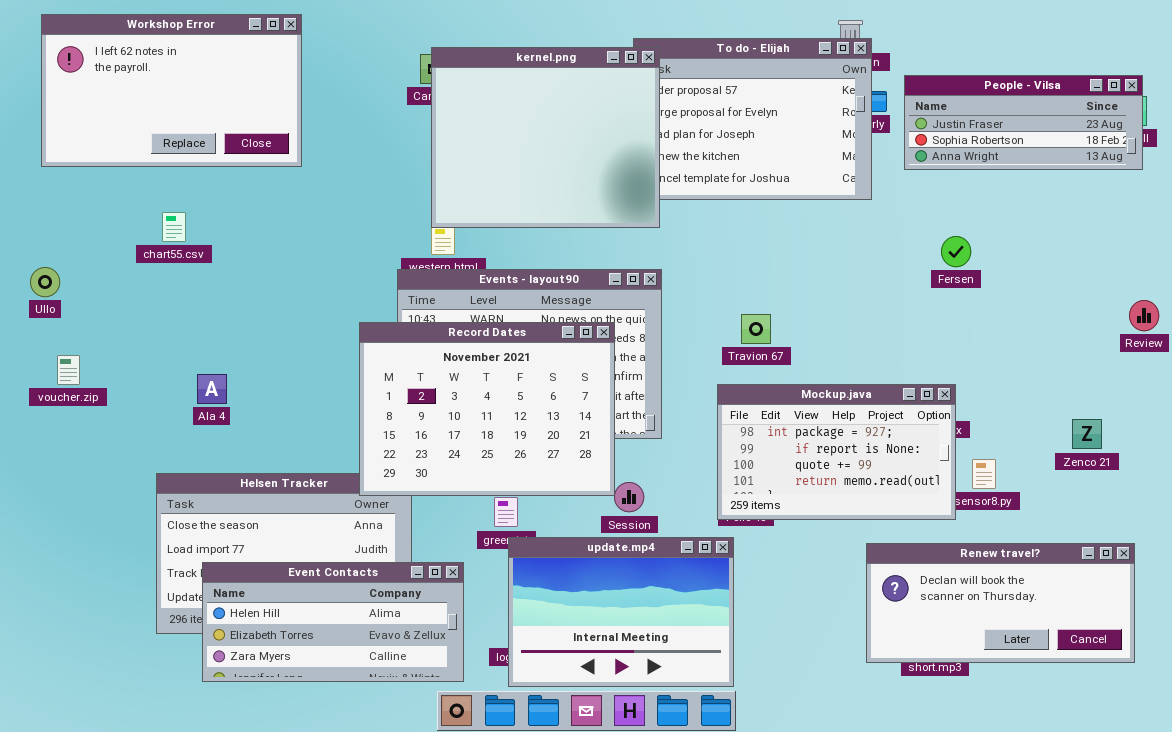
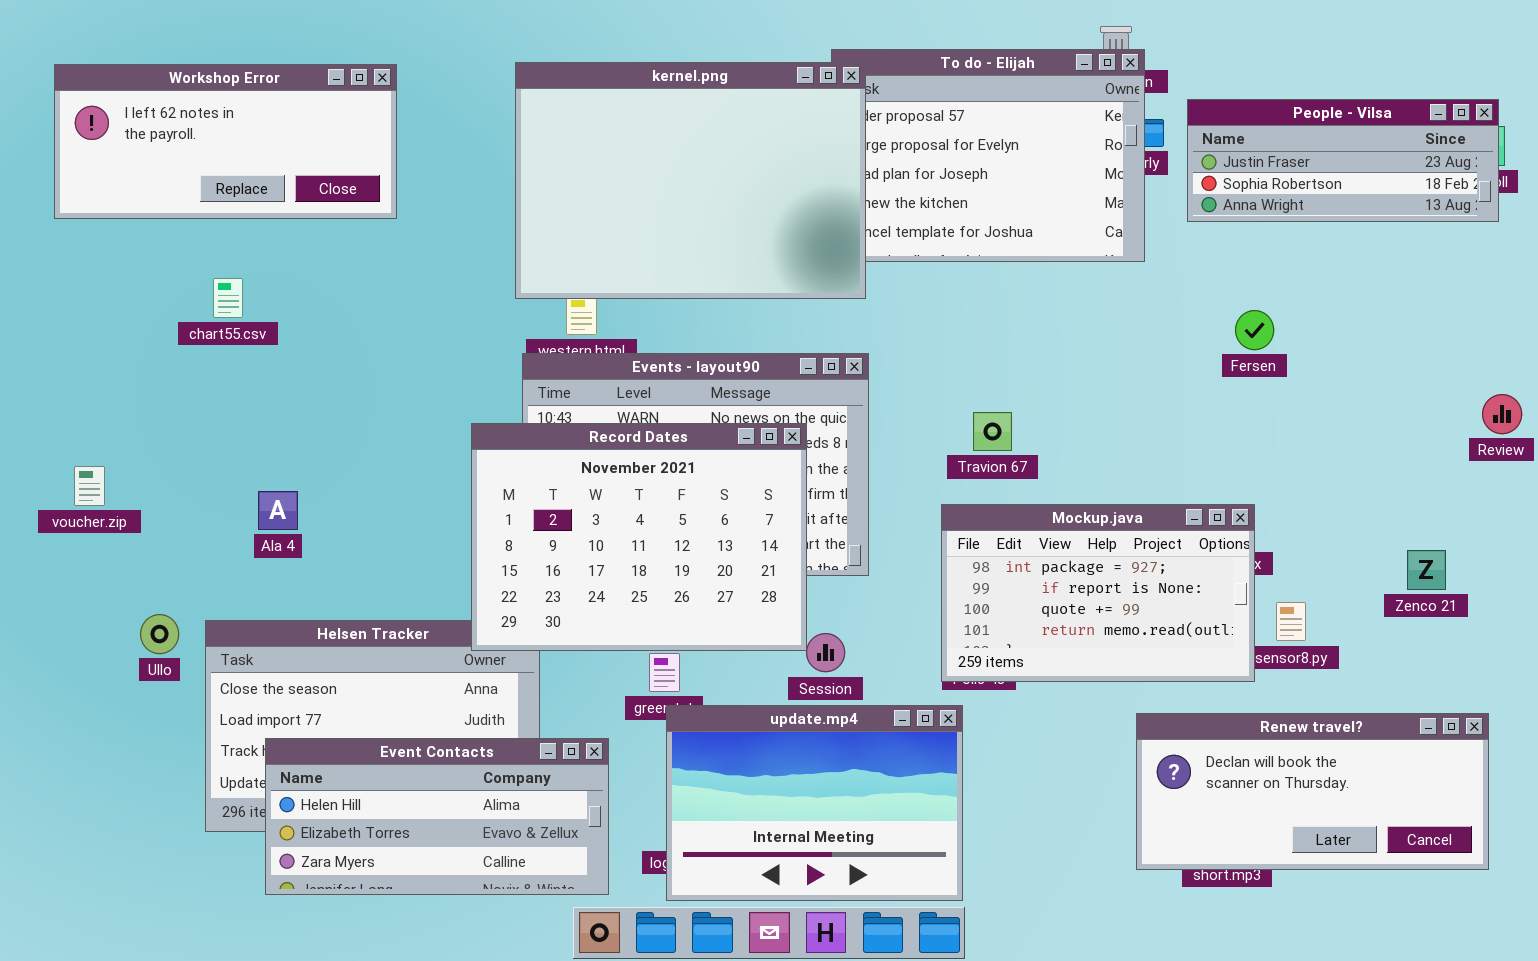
Workshop Error: [41,14,302,167] -> [54,64,397,219], resized
kernel.png: [431,47,660,228] -> [515,62,866,299], resized
Ullo: [30,267,60,297] -> [140,614,179,654], moved

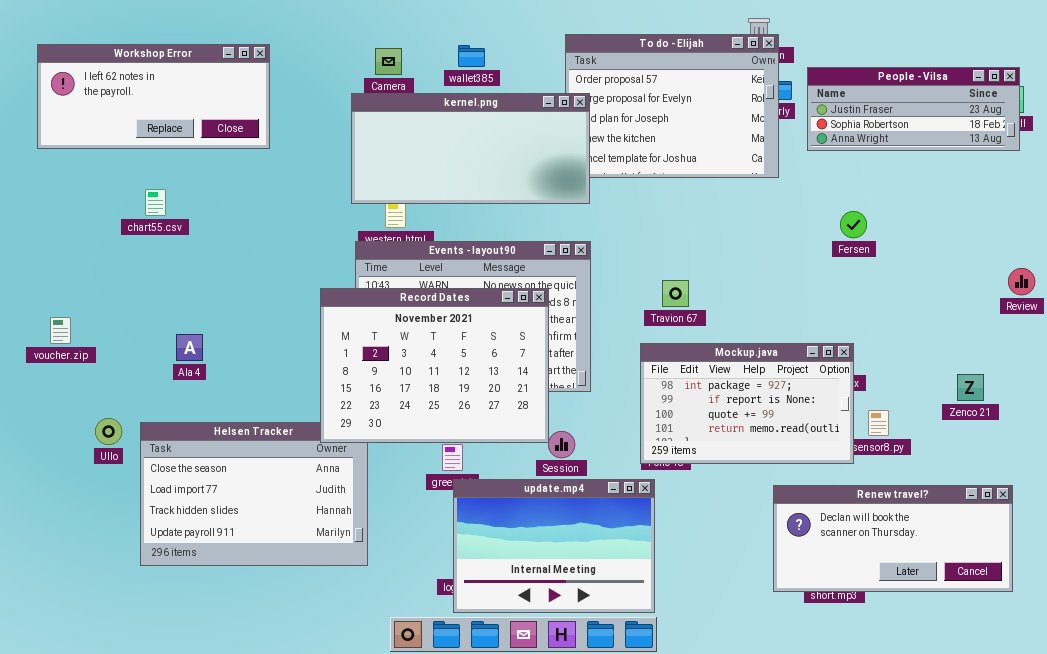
kernel.png: [515,62,866,299] -> [351,93,590,204], resized
Event Contacts: [265,738,609,895] -> none, closed

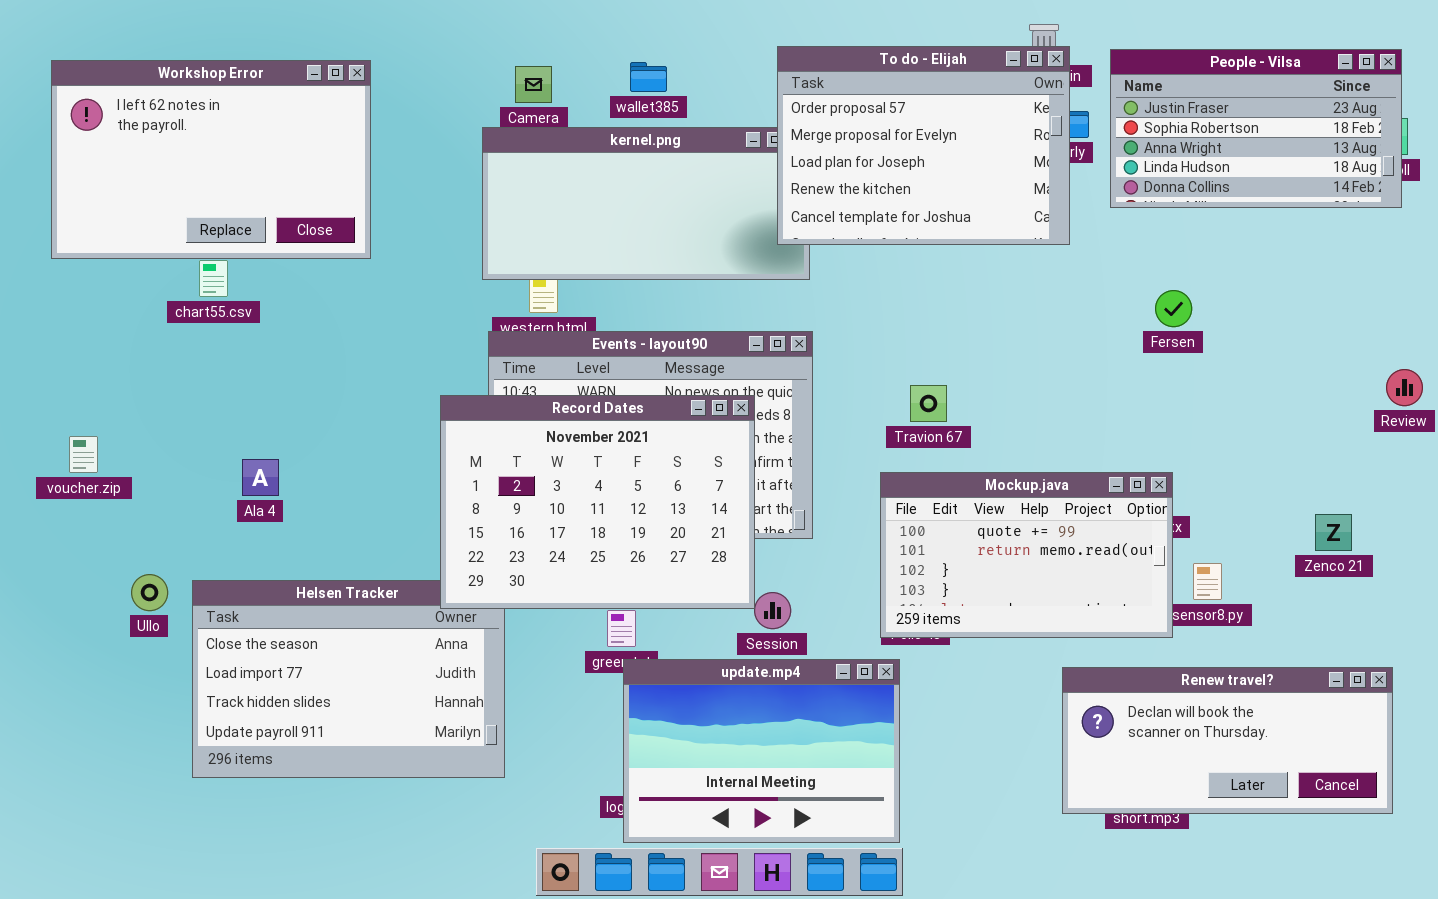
To do - Elijah: [565,34,779,178] -> [777,46,1070,245], raised
Workshop Error: [37,44,270,149] -> [51,60,371,259], resized
People - Vilsa: [807,67,1020,151] -> [1110,49,1402,208], resized
Mockup.java: [640,343,854,464] -> [880,472,1173,638], scrolled down 2 rows

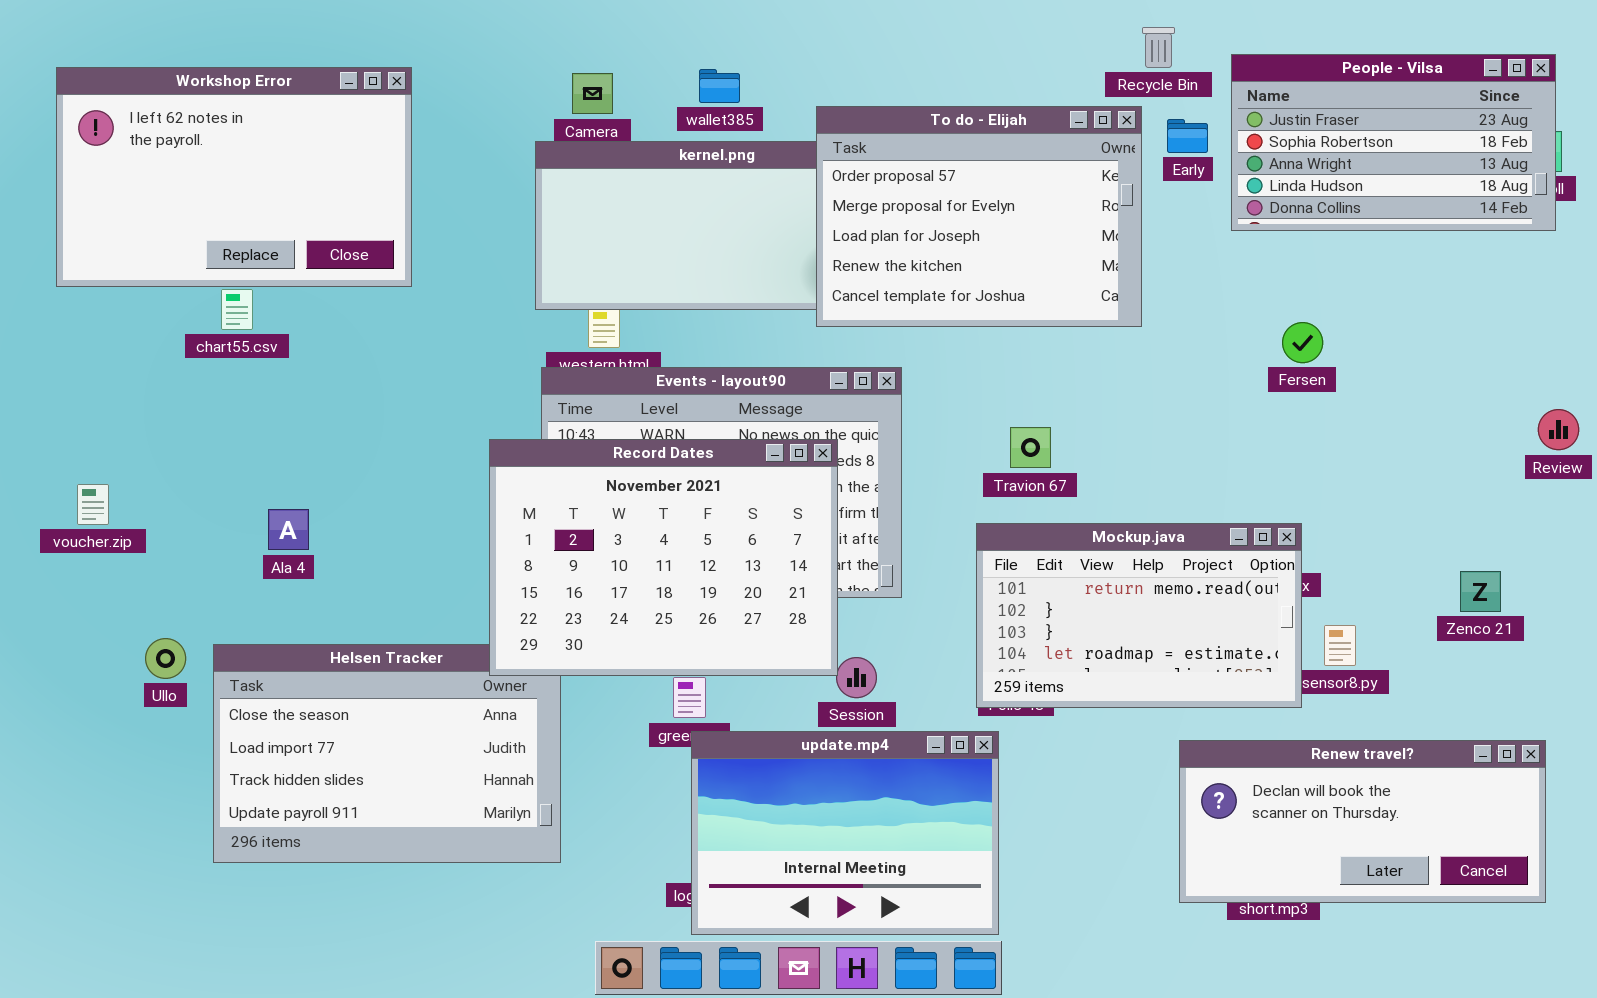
To do - Elijah: [777,46,1070,245] -> [816,106,1142,327], moved
Mockup.java: [880,472,1173,638] -> [976,523,1302,708], scrolled down 1 row

